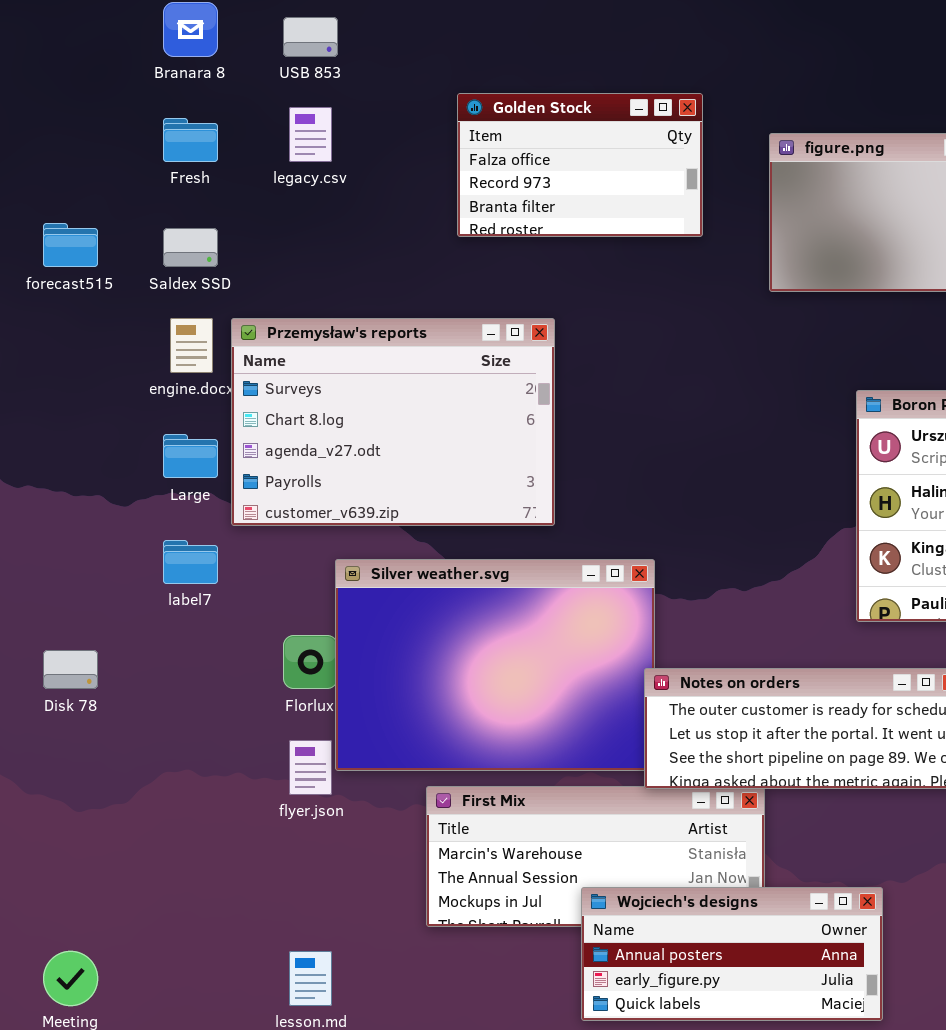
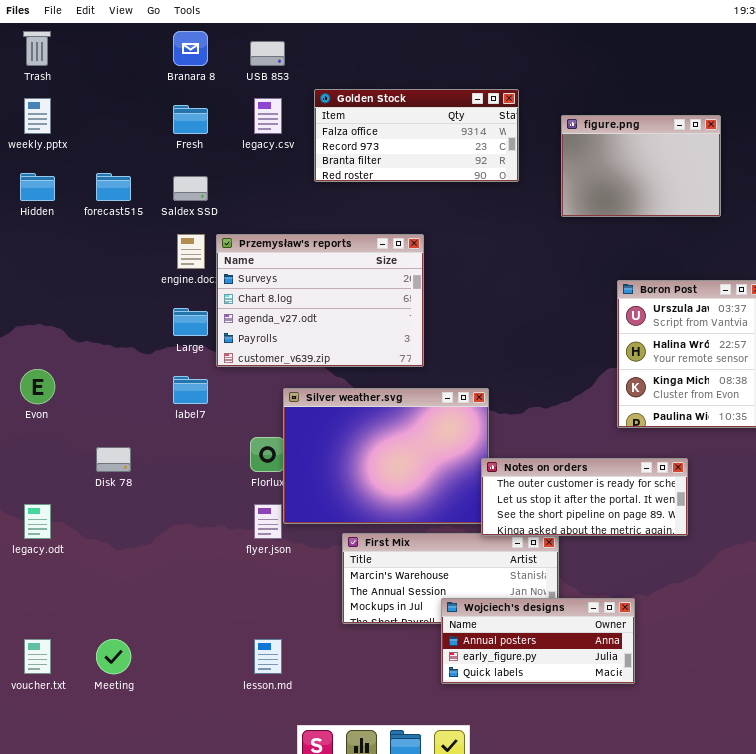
Golden Stock: [457,93,703,237] -> [314,89,519,182], resized

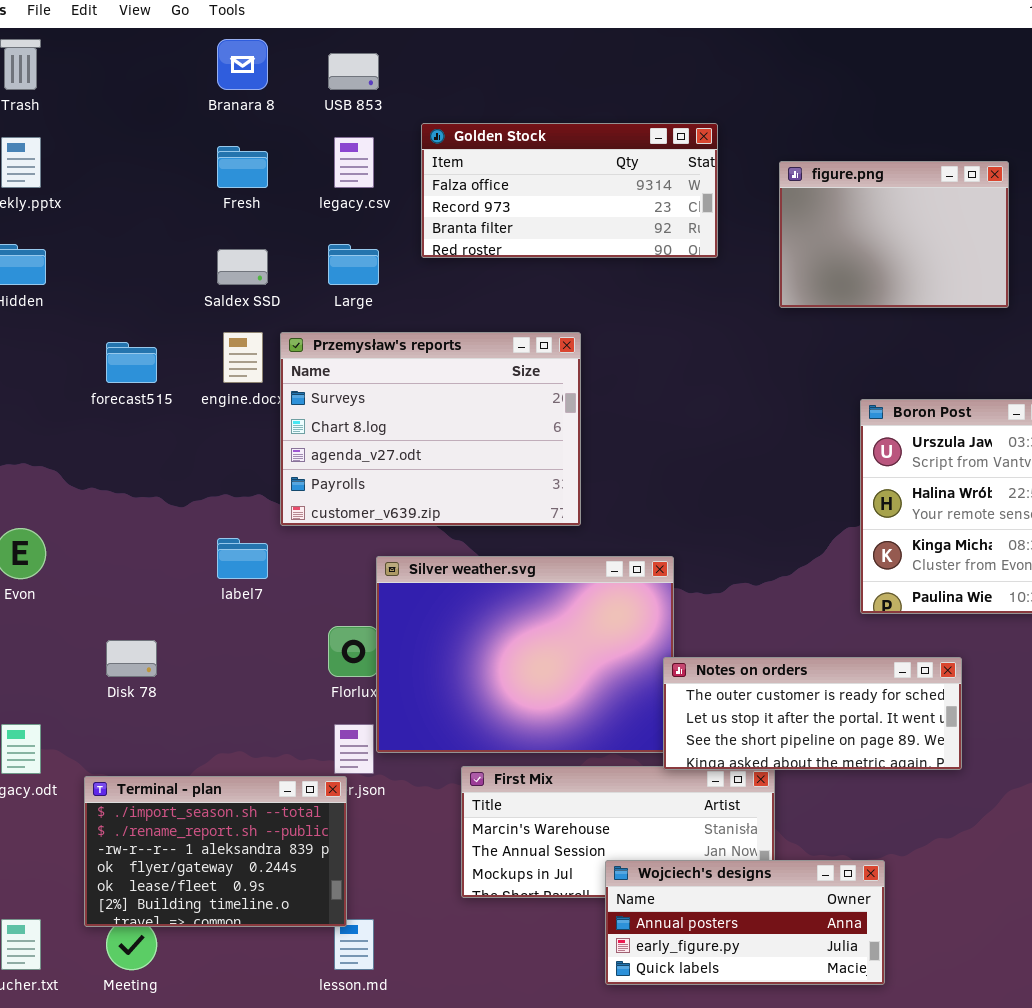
forecast515: [96,173,131,201] -> [106,342,157,383], moved
Large: [173,308,208,336] -> [328,244,379,285], moved
Terminal - plan: none -> [84,776,347,927], opened

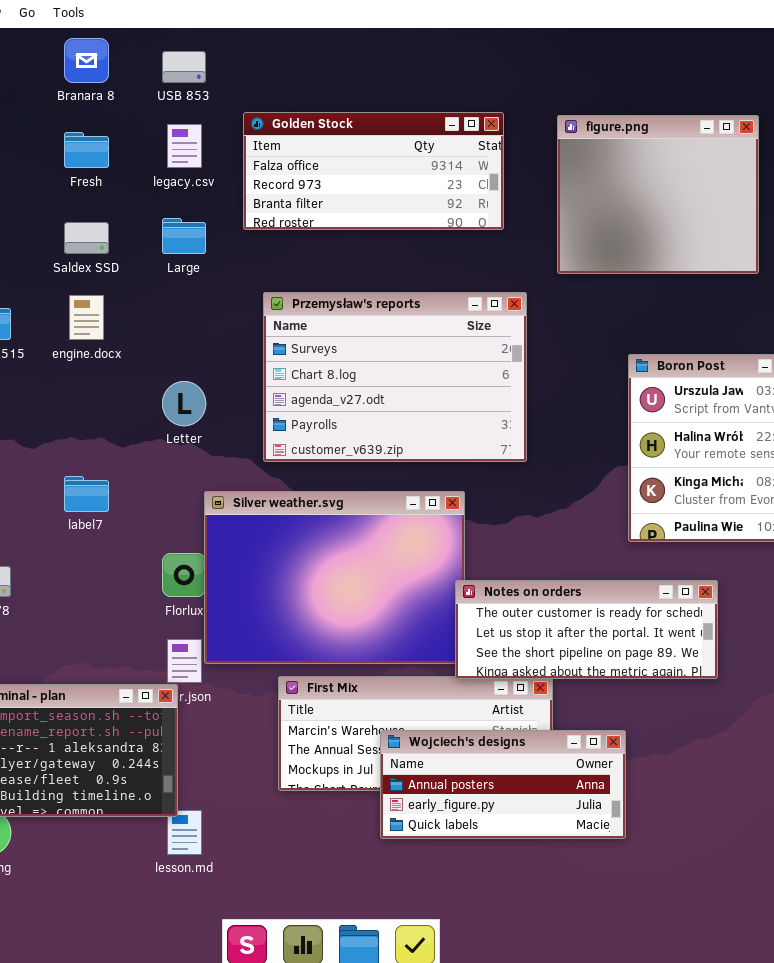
figure.png: [779,161,1009,308] -> [557,115,759,274], resized
Przemysław's reports: [280,332,581,526] -> [263,292,527,462], moved
Wojciech's designs: [605,860,885,985] -> [380,730,626,839], moved

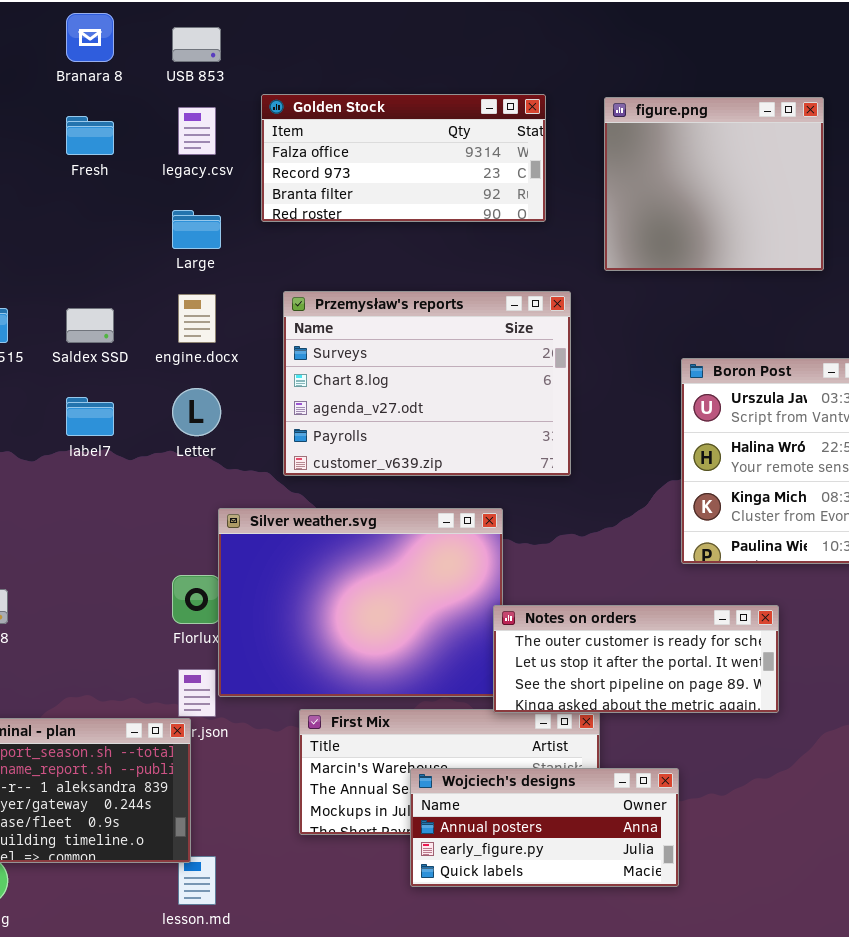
Saldex SSD: [64,222,109,254] -> [66,308,114,343], moved
engine.docx: [69,295,104,340] -> [178,294,216,343], moved
label7: [64,476,109,512] -> [66,397,114,436], moved

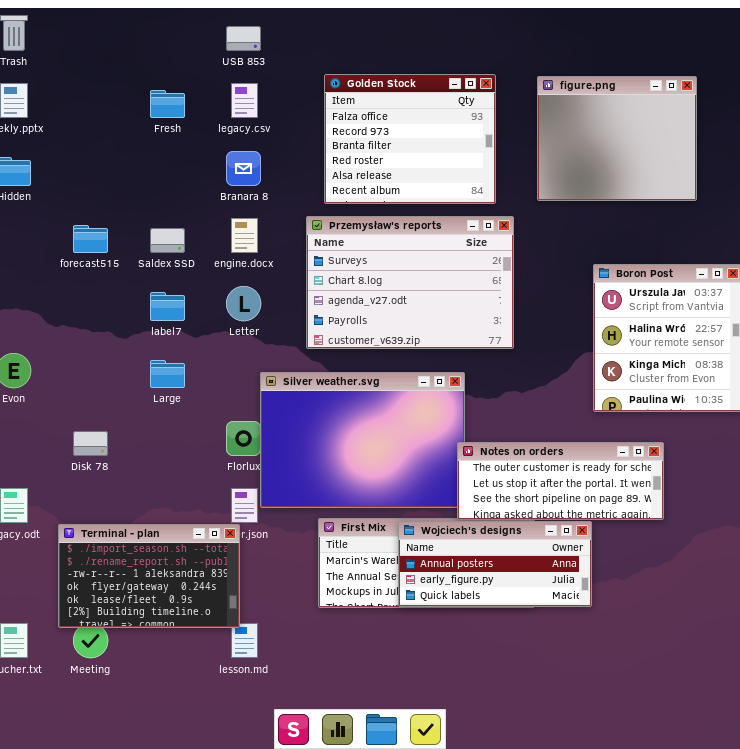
Branara 8: [66,13,114,62] -> [226,151,261,186], moved
Golden Stock: [261,94,546,222] -> [324,74,496,204], resized
Large: [172,210,221,249] -> [150,360,185,388], moved
Wojciech's designs: [410,768,679,887] -> [398,521,592,607], moved

